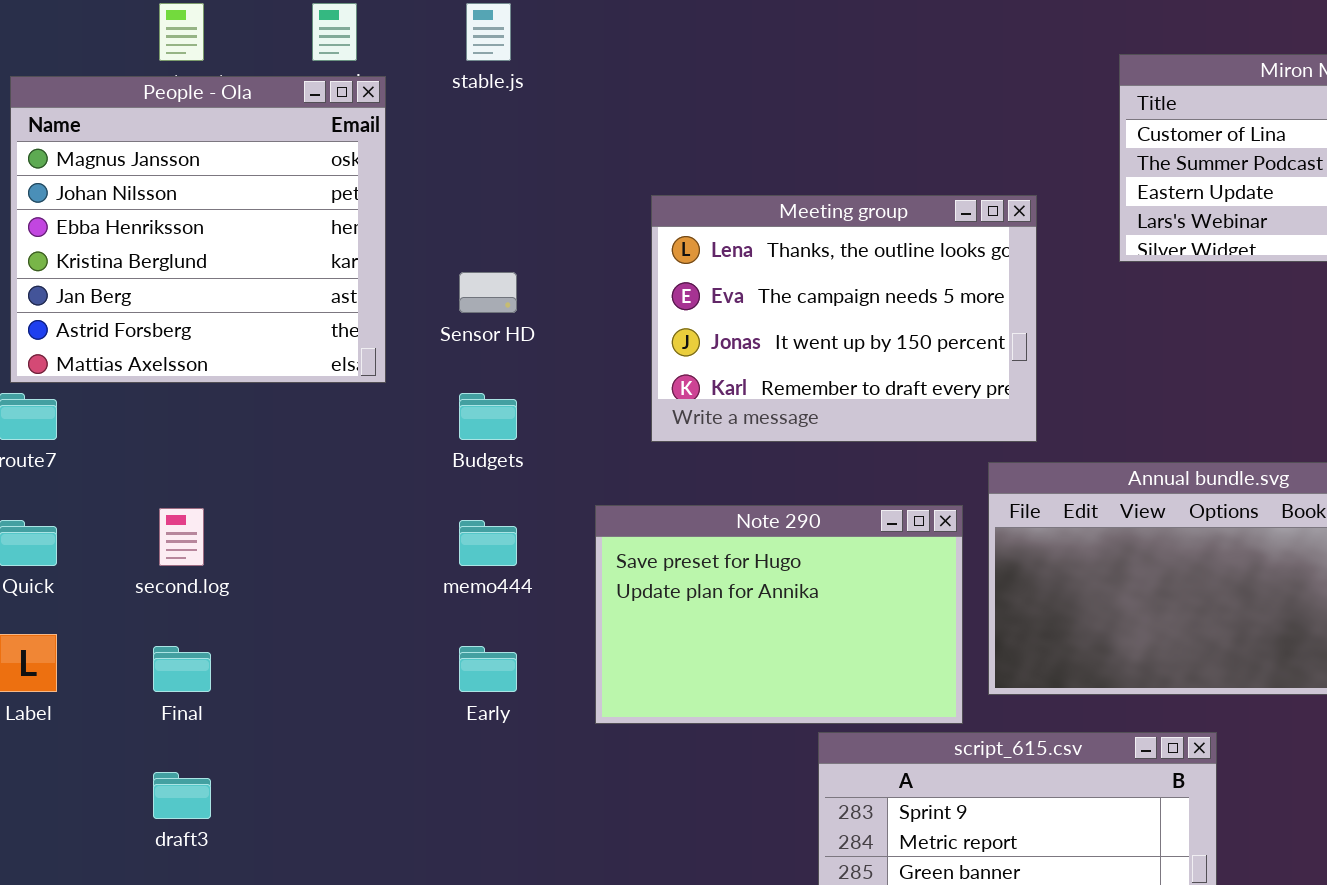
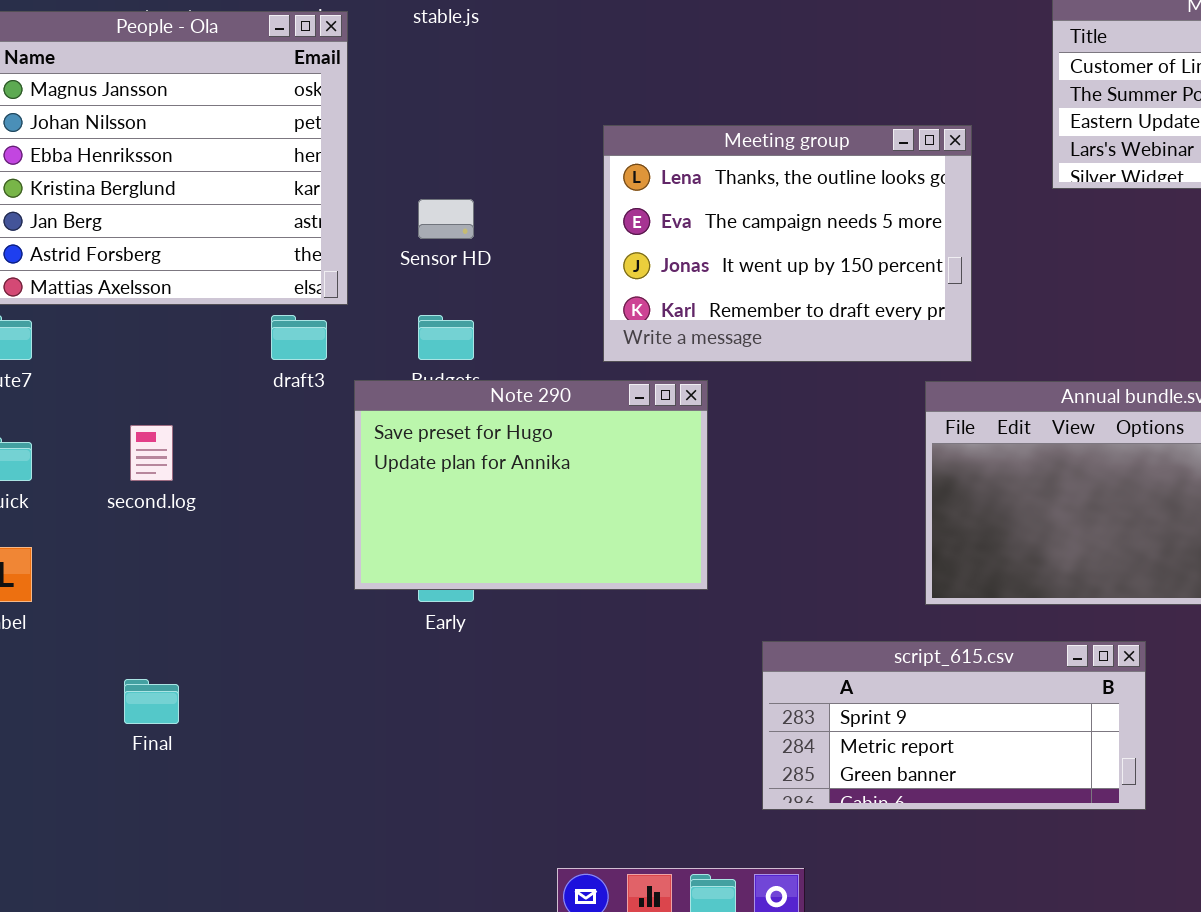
Note 290: [595,505,963,724] -> [354,380,708,590], moved
Final: [153,646,211,692] -> [124,679,179,724], moved
draft3: [153,772,211,819] -> [271,315,327,360], moved

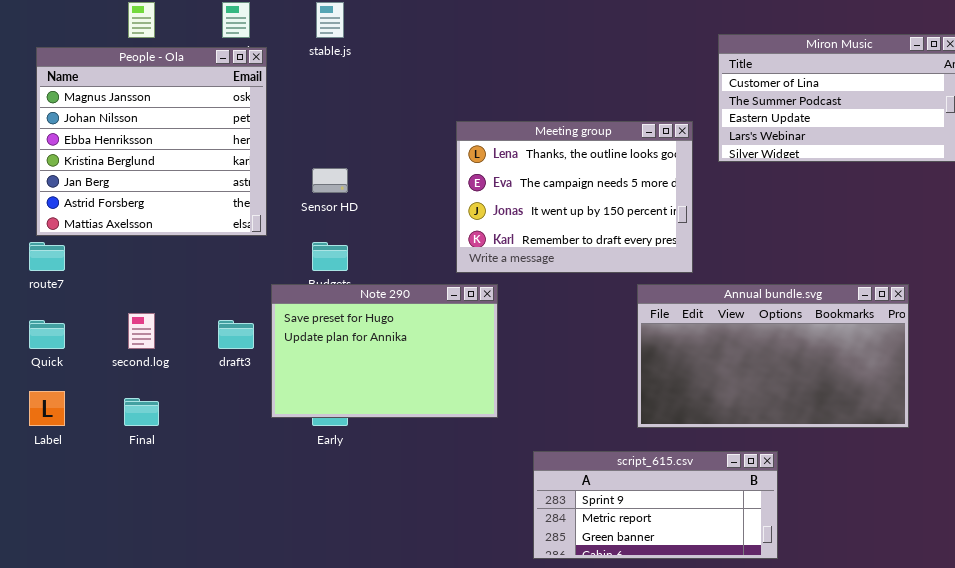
Meeting group: [603,125,972,362] -> [456,121,693,273], moved
draft3: [271,315,327,360] -> [218,320,254,349], moved
Final: [124,679,179,724] -> [124,398,159,426], moved

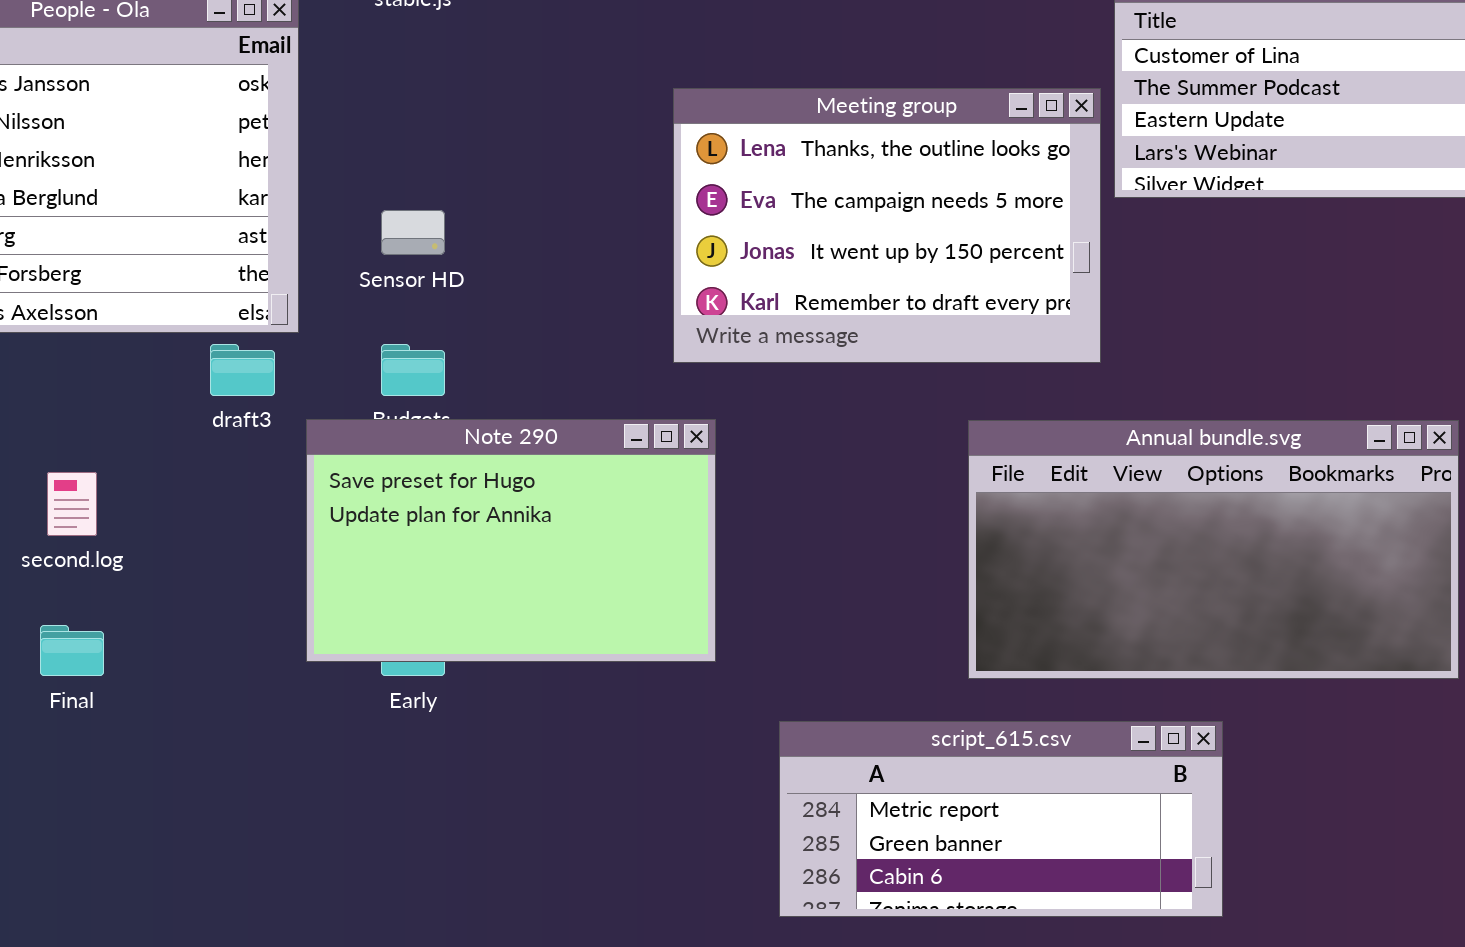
Meeting group: [456,121,693,273] -> [673,88,1101,363], moved
draft3: [218,320,254,349] -> [210,344,275,396], moved
script_615.csv: [533,451,778,559] -> [779,721,1223,917], scrolled down 1 row

